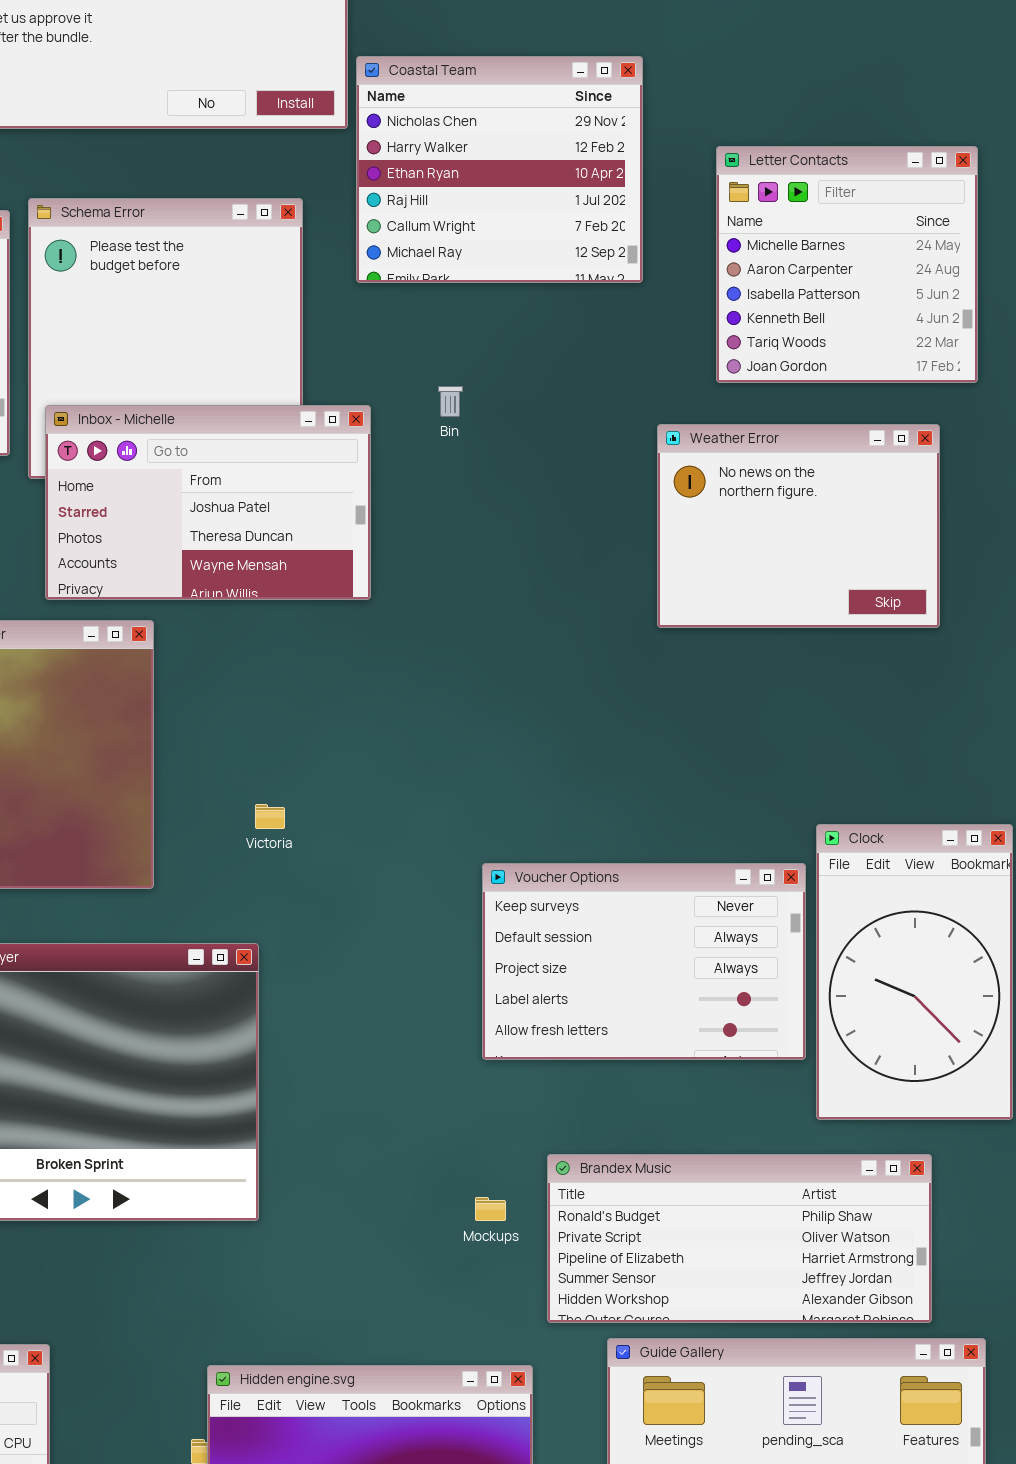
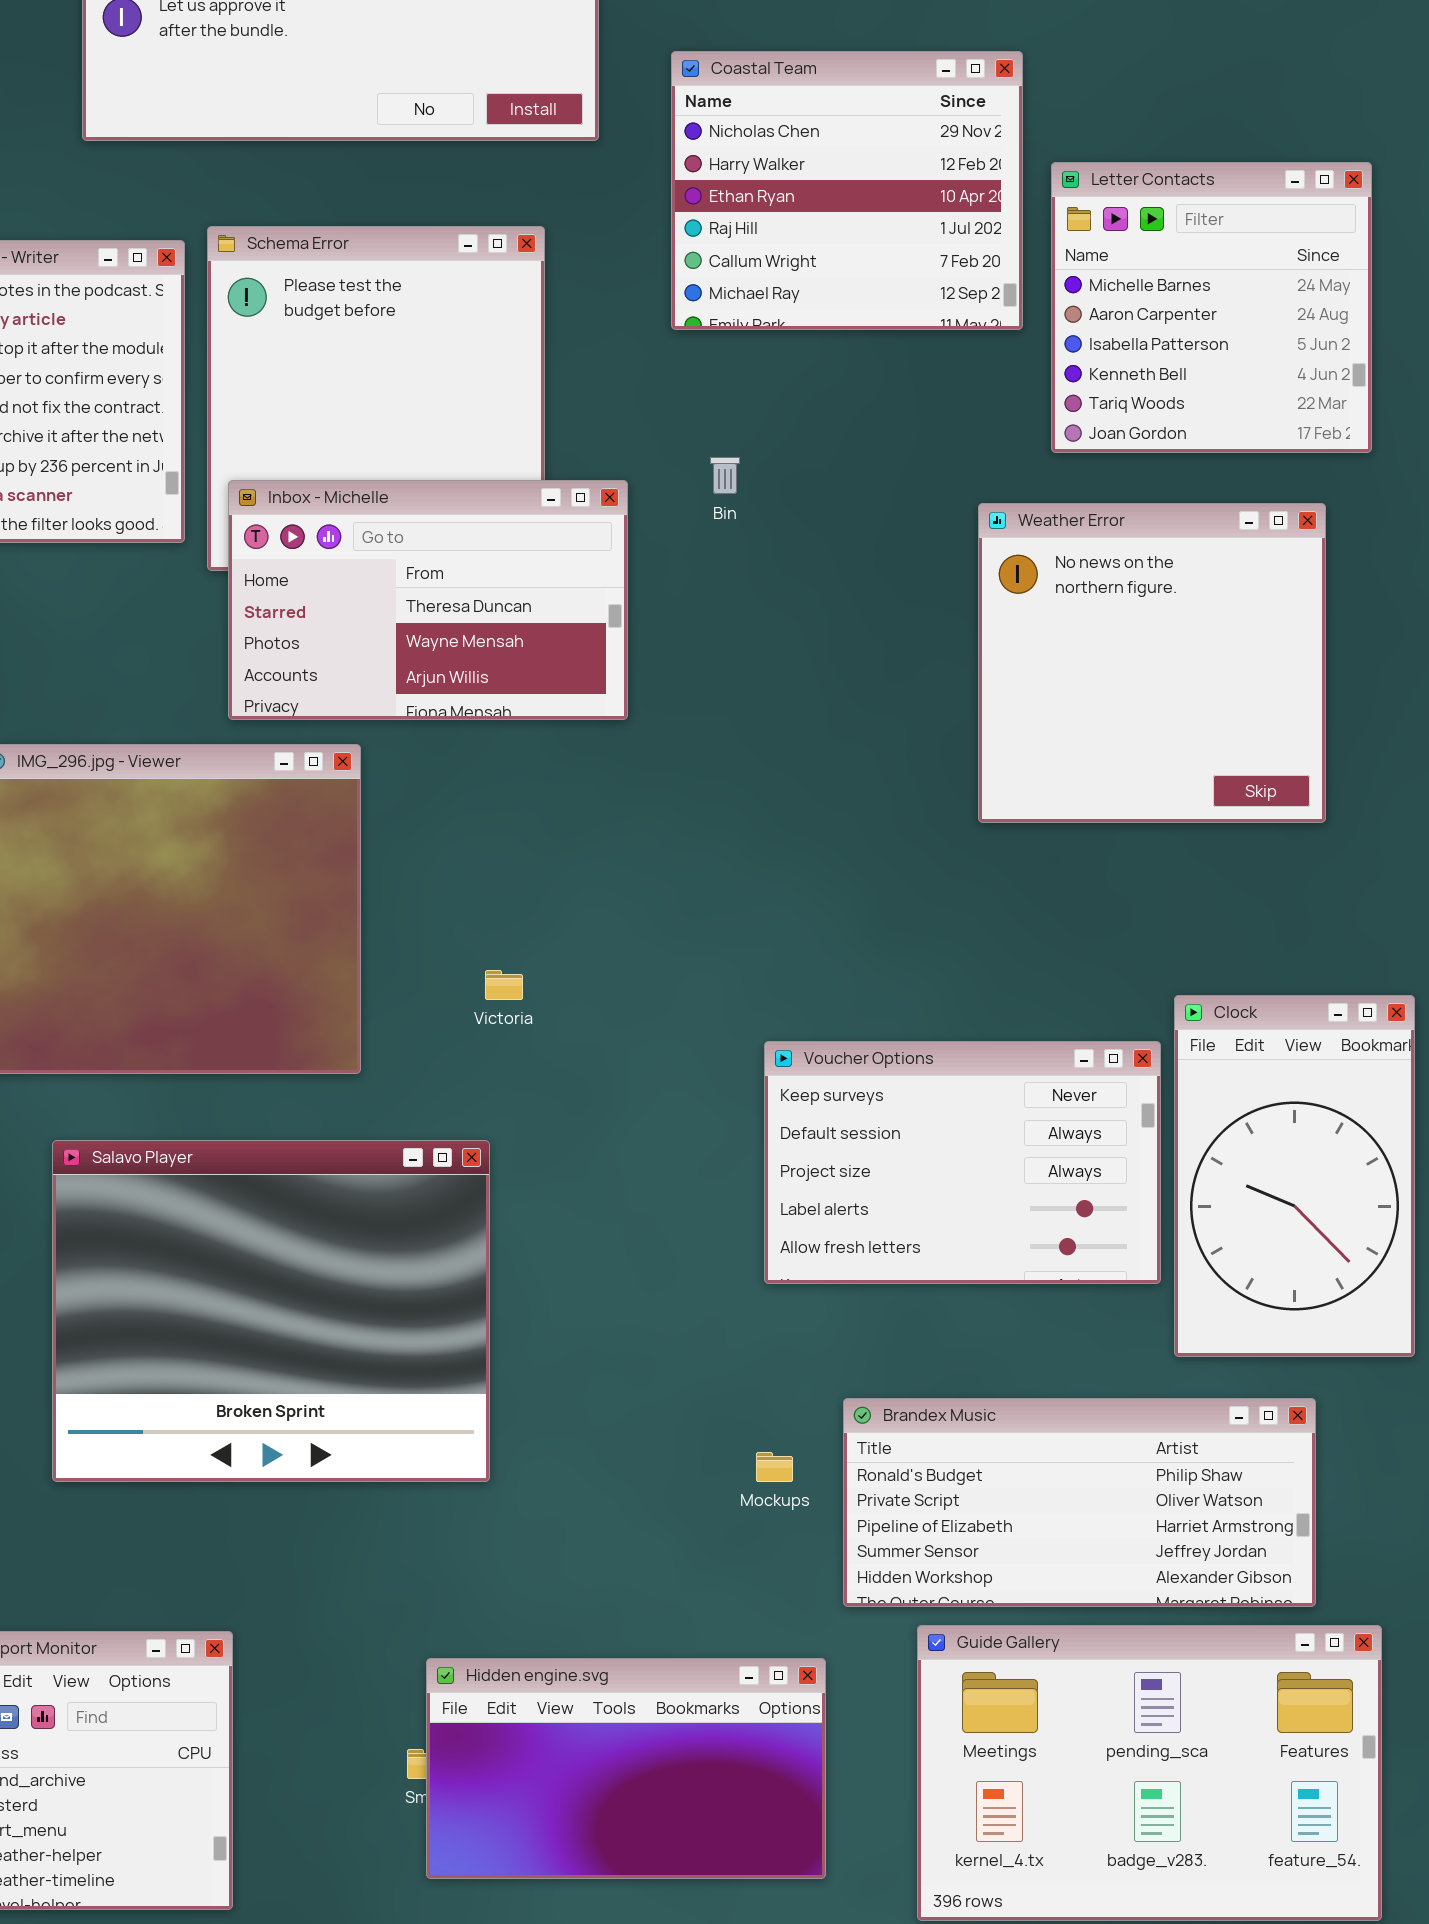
Coastal Team: [356,56,643,283] -> [671,51,1023,330], moved
Inbox - Michelle: [45,405,371,600] -> [228,480,628,720], scrolled down 1 row
Weather Error: [657,424,940,628] -> [978,503,1326,823], resized

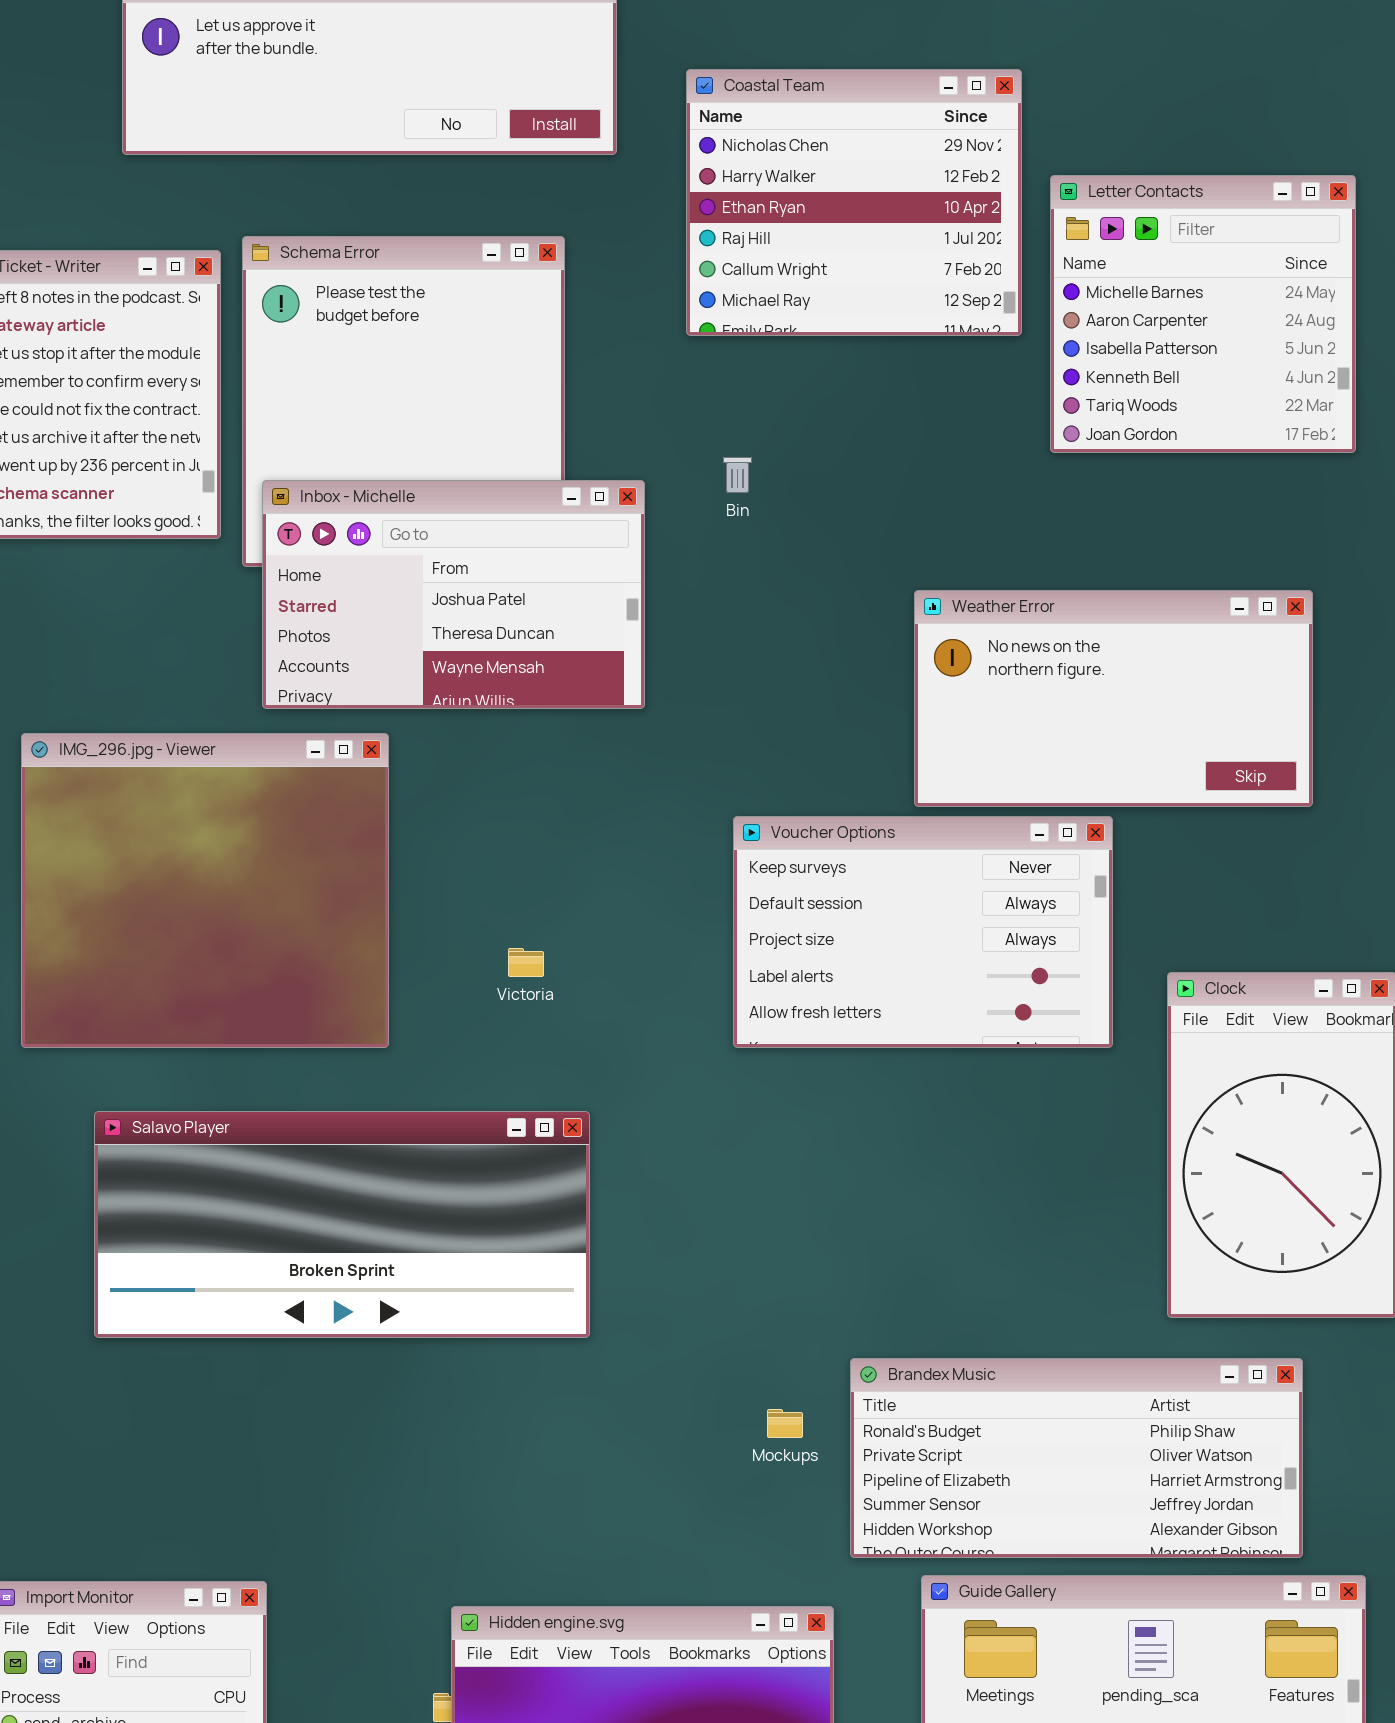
Inbox - Michelle: [228,480,628,720] -> [262,480,645,709], scrolled up 1 row
Weather Error: [978,503,1326,823] -> [914,590,1313,807], resized
Voucher Options: [764,1041,1161,1284] -> [733,816,1113,1048], moved
Salavo Player: [52,1140,490,1482] -> [94,1111,590,1338], resized

